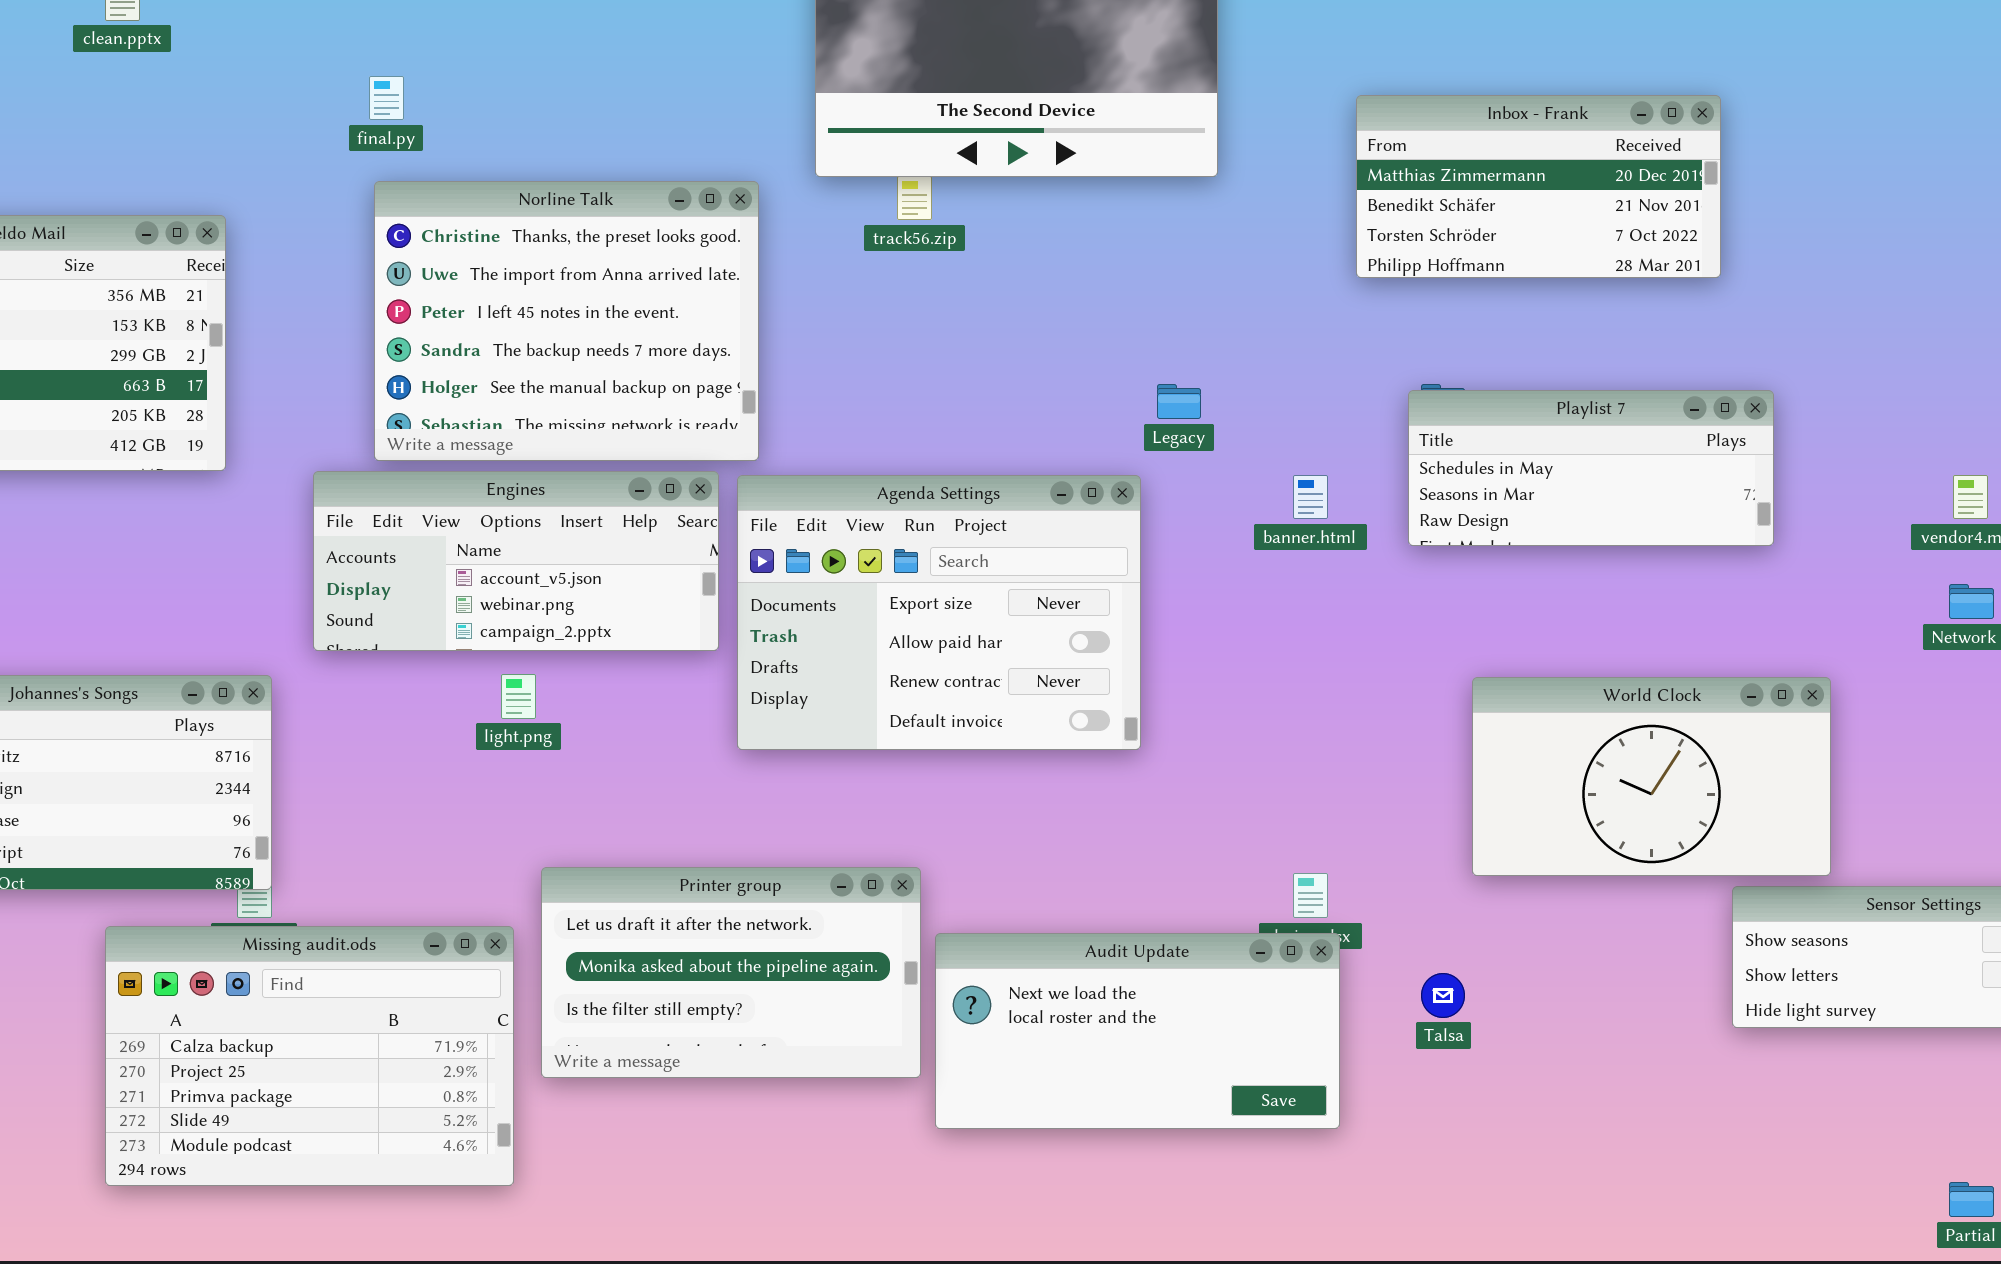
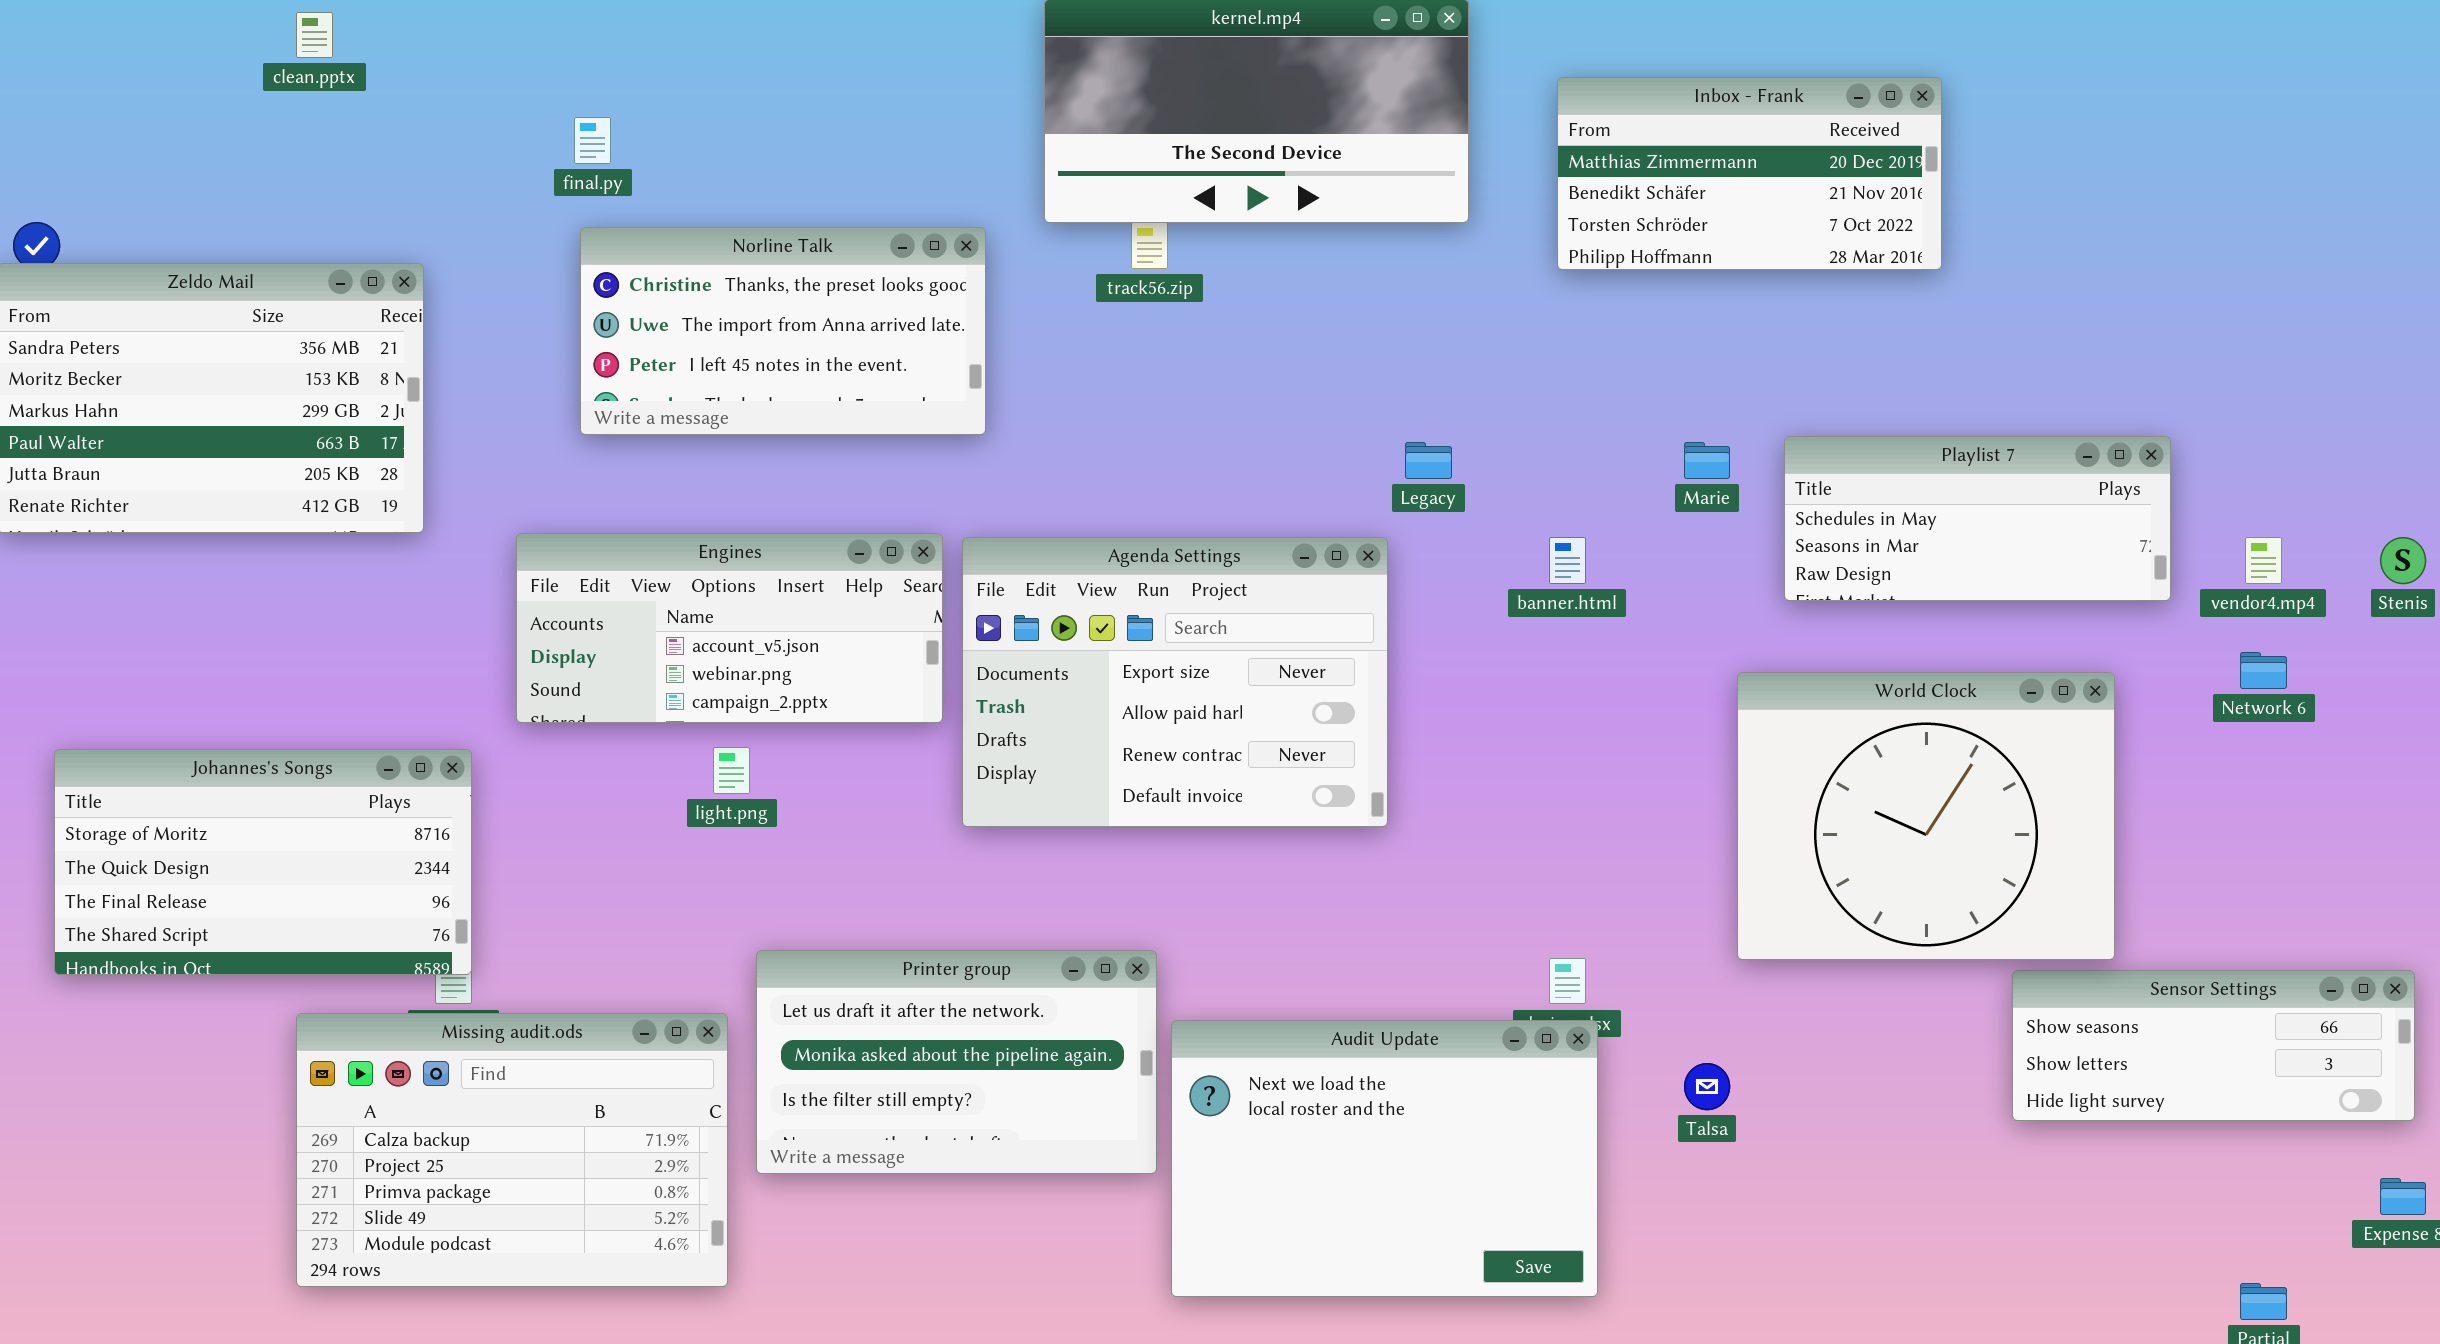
Inbox - Frank: [1356,95,1721,278] -> [1557,77,1942,270], moved
Norline Talk: [374,181,759,461] -> [580,227,986,435], resized
Playlist 7: [1408,390,1774,546] -> [1784,436,2171,601], moved
World Clock: [1472,677,1831,876] -> [1737,672,2115,960], resized
Audit Update: [935,933,1340,1129] -> [1171,1020,1598,1297], resized

